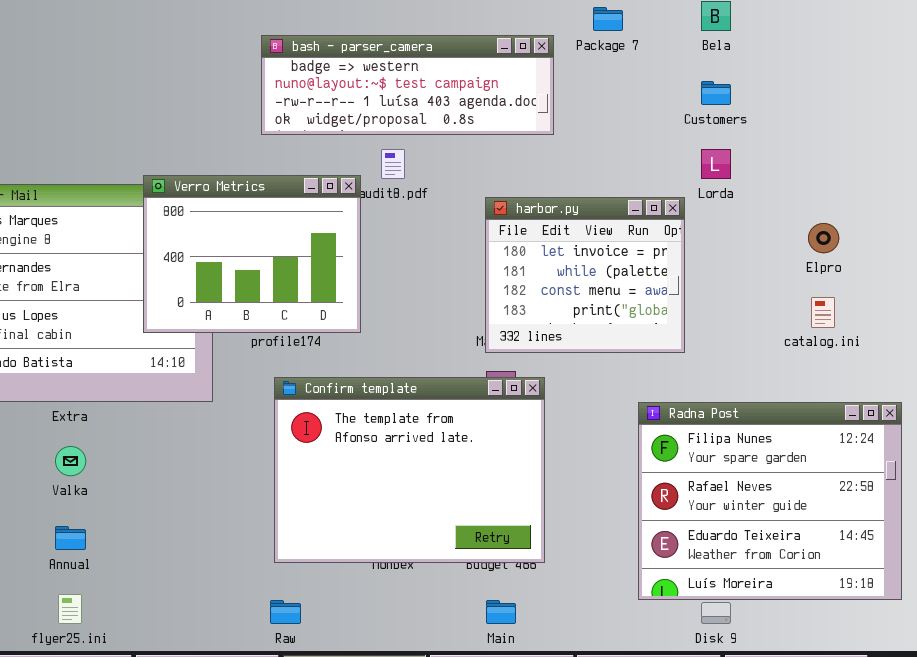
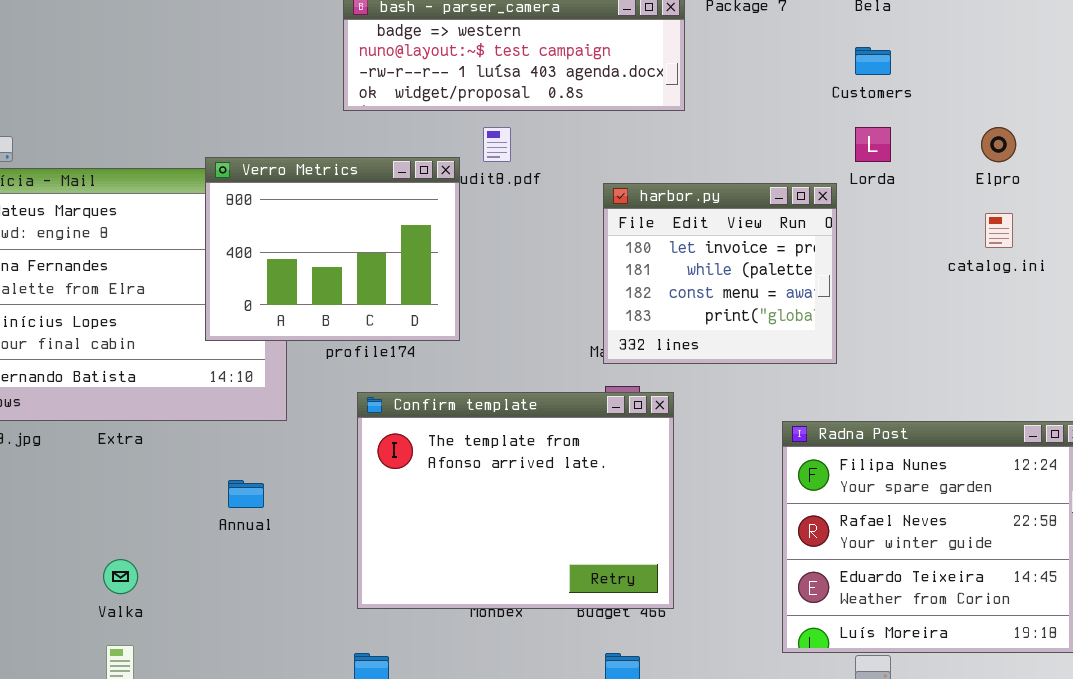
Elpro: [808,223,839,253] -> [981,127,1016,162], moved
catalog.ini: [811,297,835,328] -> [985,213,1013,248], moved
Valka: [55,446,86,476] -> [103,559,138,594], moved
Annual: [55,526,86,550] -> [228,480,264,508], moved

